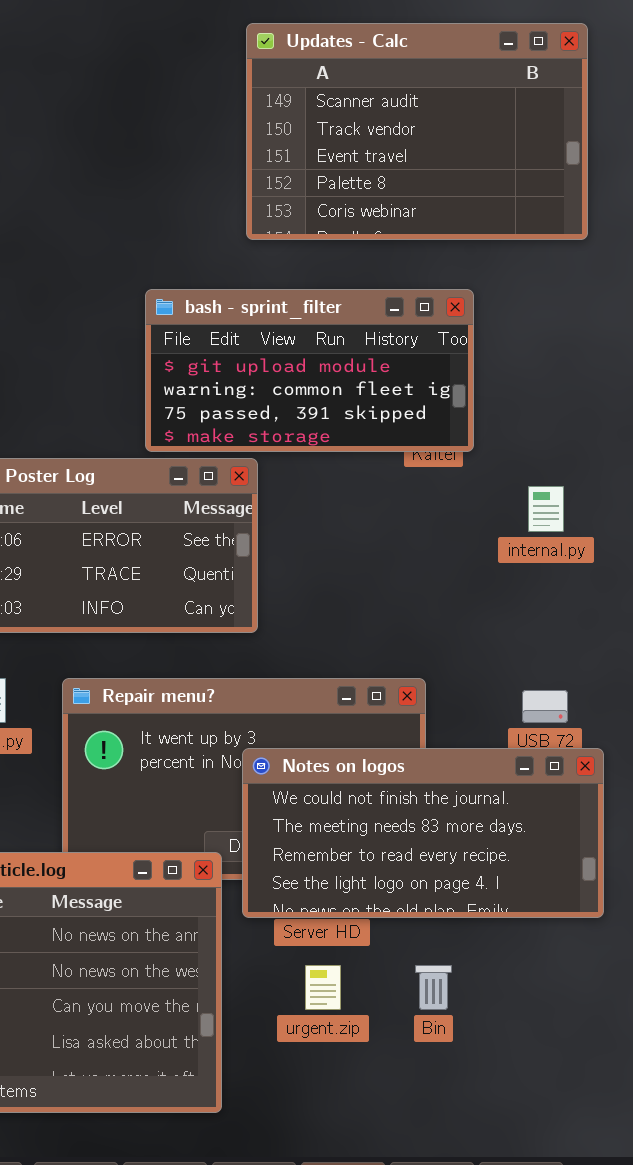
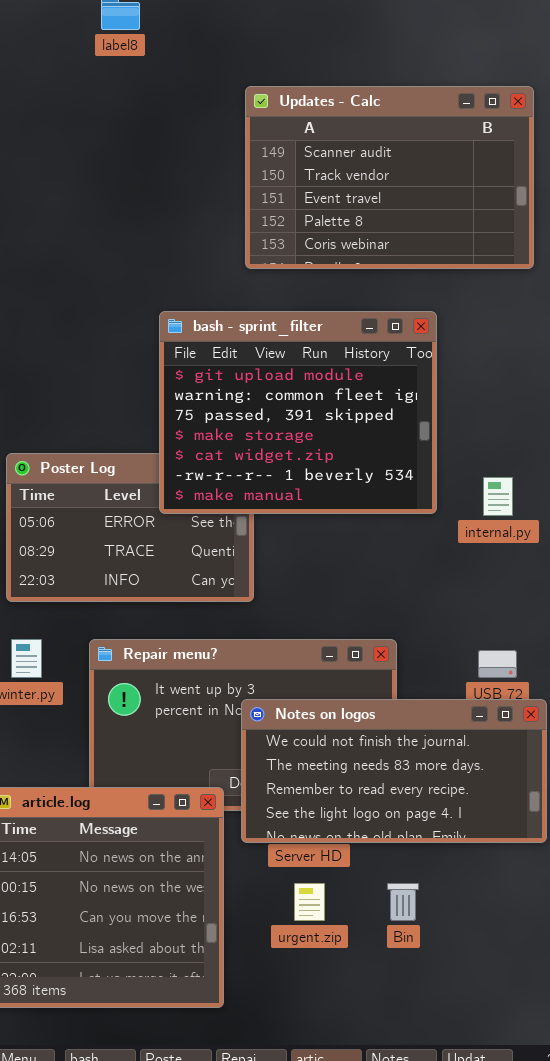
bash - sprint_filter: [145,289,474,452] -> [159,311,437,514], resized

